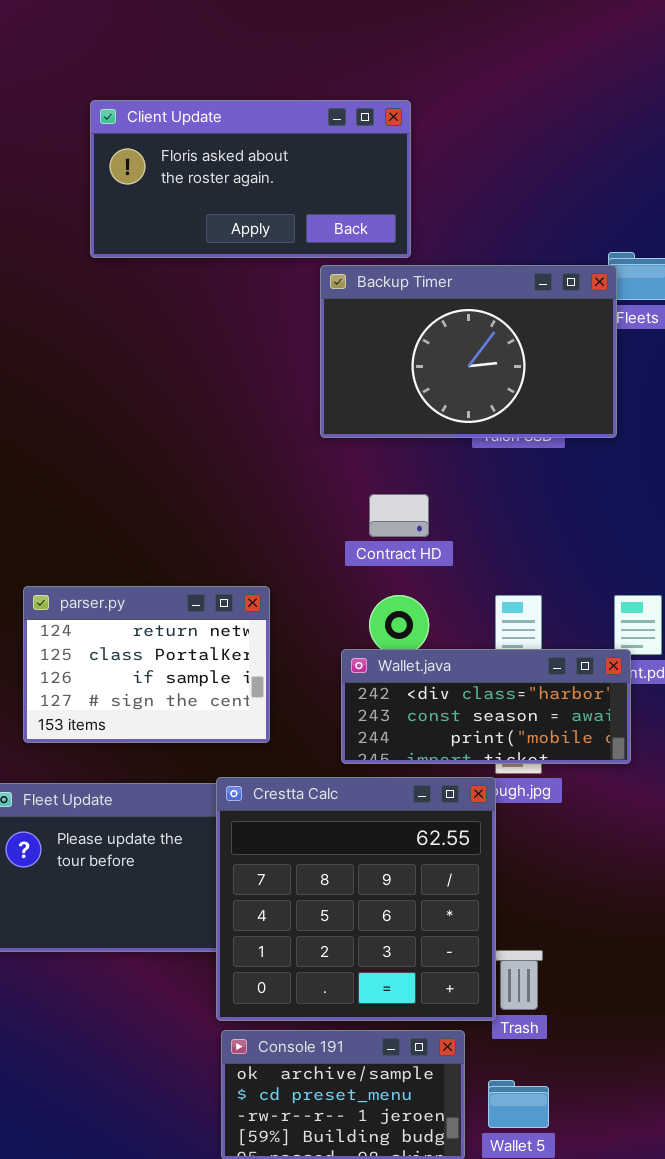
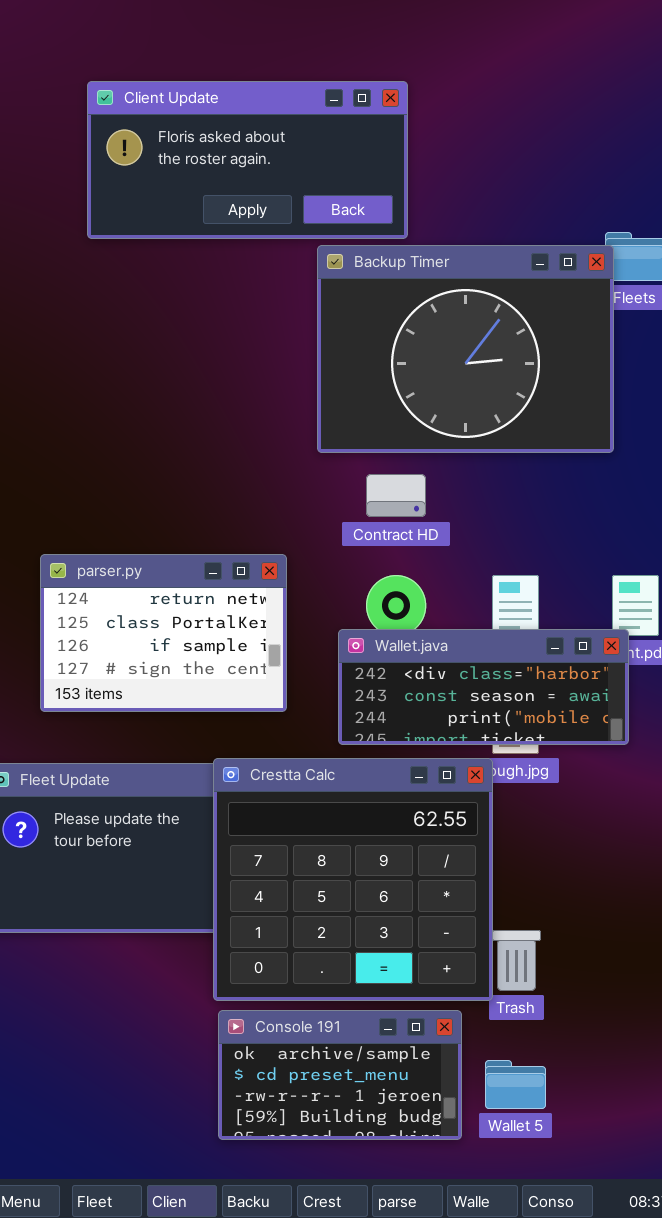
Backup Timer: [320,265,617,438] -> [317,245,614,453], resized
parser.py: [23,586,270,743] -> [40,554,287,712], moved

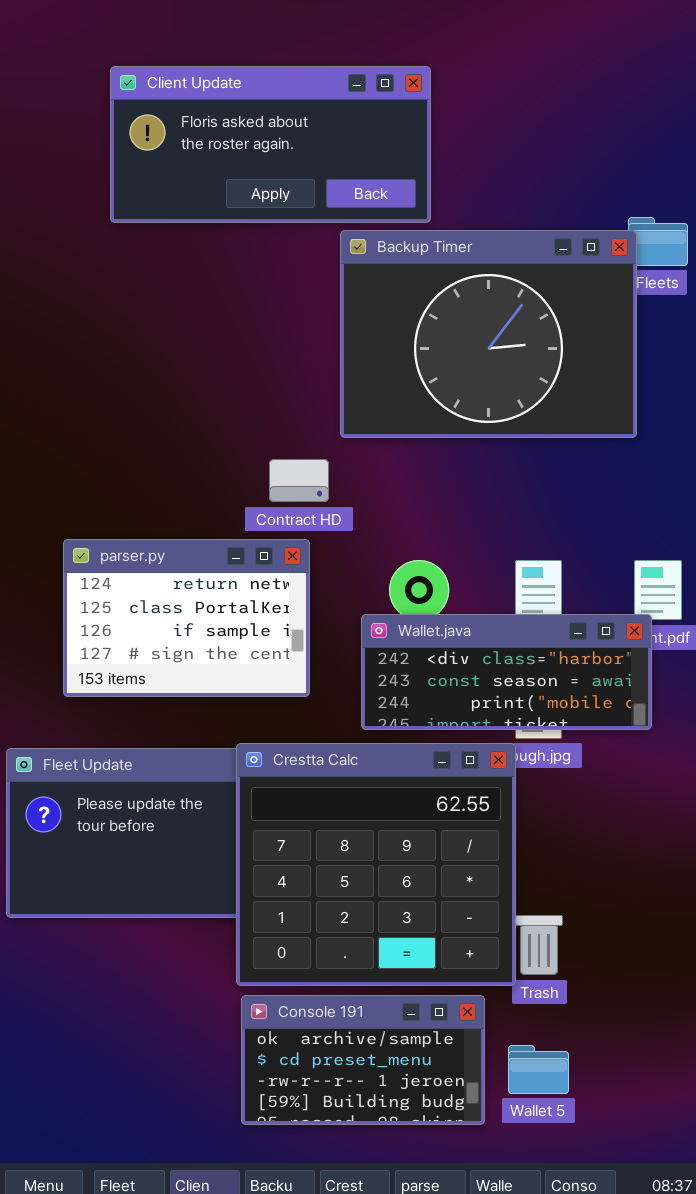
Contract HD: [366,474,426,517] -> [269,459,329,502], moved

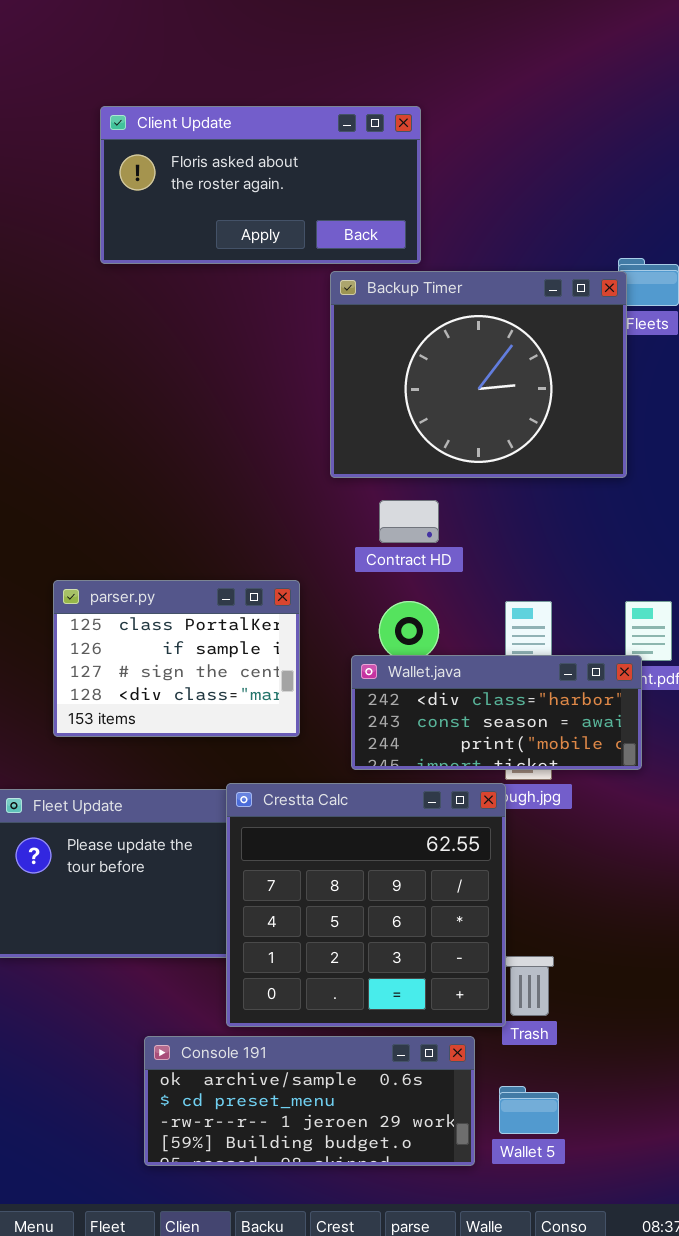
Contract HD: [269,459,329,502] -> [379,500,439,543], moved
parser.py: [63,539,310,697] -> [53,580,300,737], scrolled down 1 row
Console 191: [241,995,485,1125] -> [144,1036,475,1166], resized

